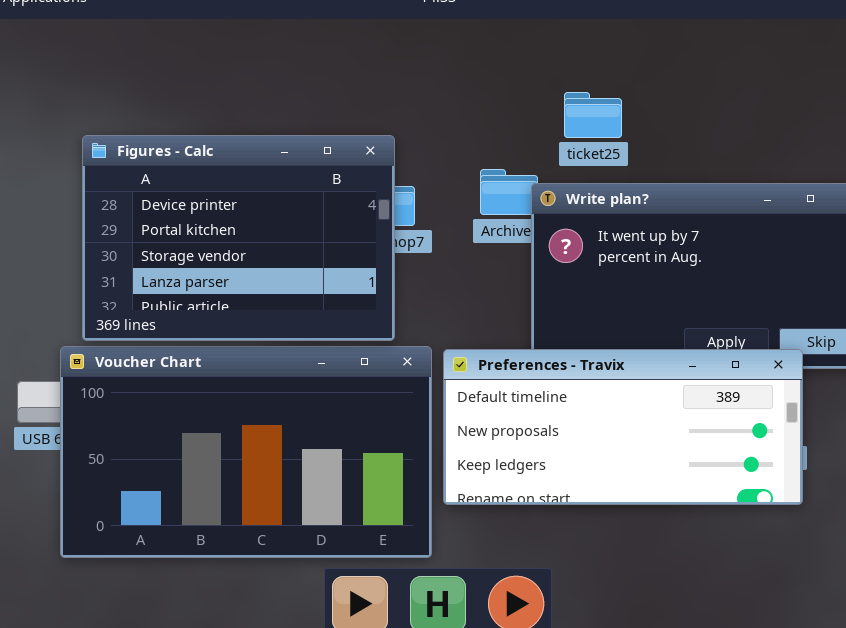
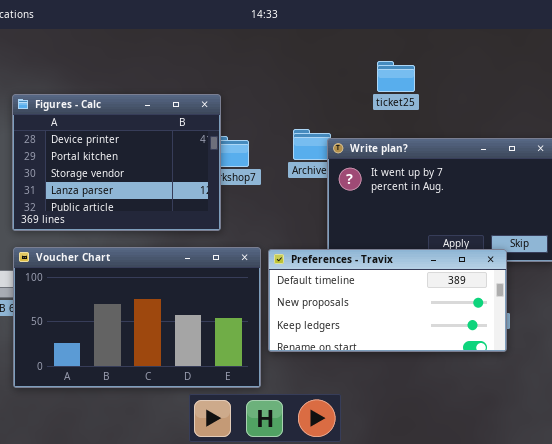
ticket25: [564,92,622,138] -> [377,61,415,92], moved
Figures - Calc: [82,135,395,341] -> [12,94,221,231], moved

